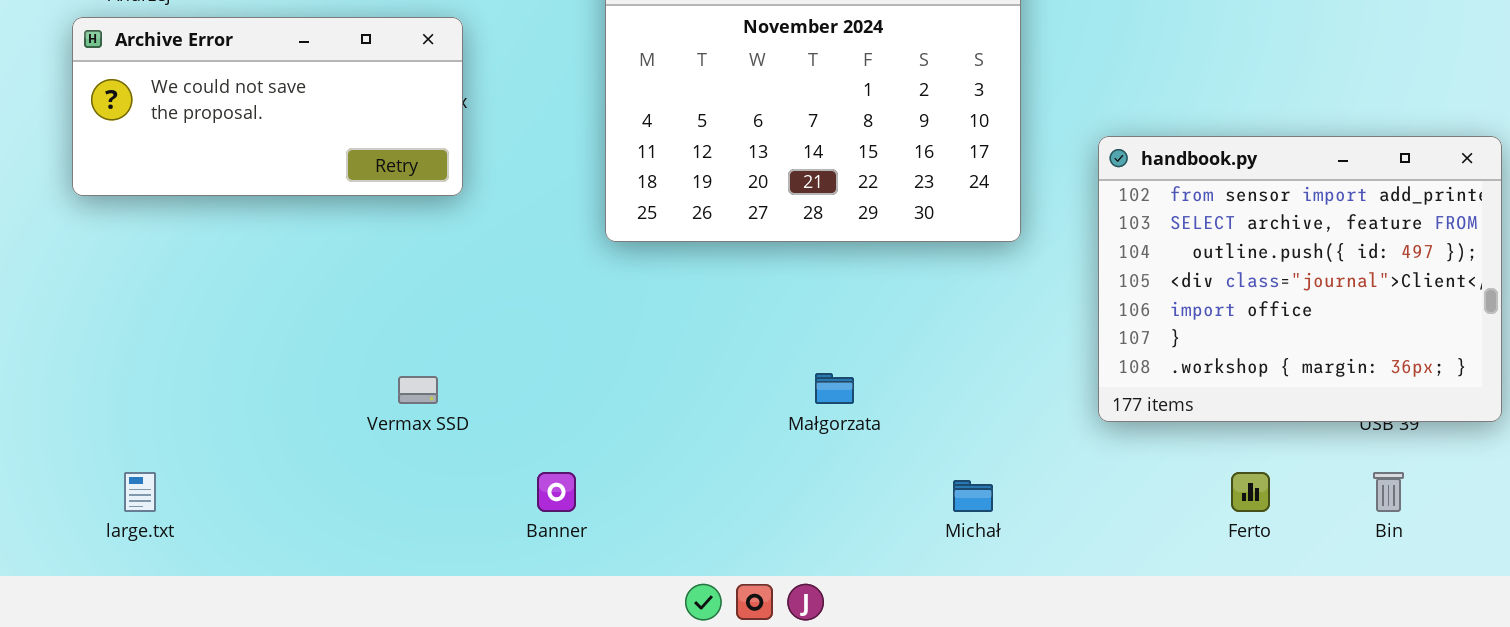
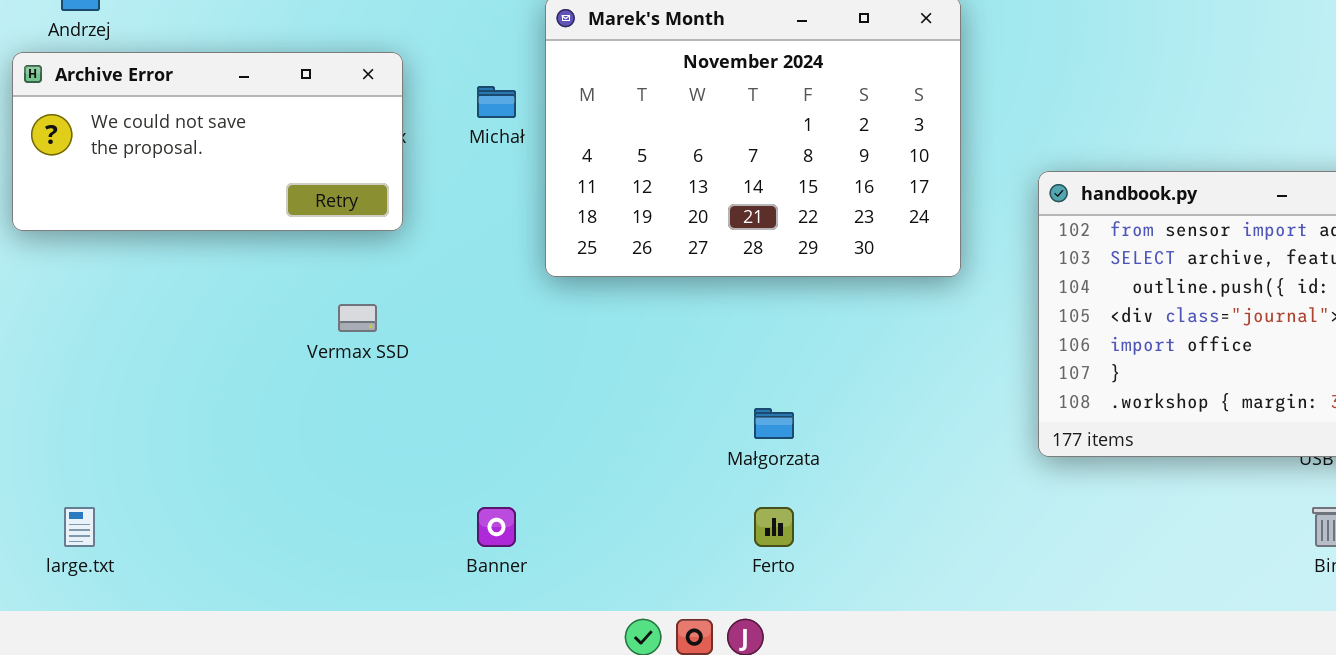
Vermax SSD: [398,376,438,404] -> [338,304,377,332], moved
Ferto: [1231,472,1270,512] -> [754,507,794,547], moved
Michał: [953,480,993,512] -> [477,86,516,118], moved

